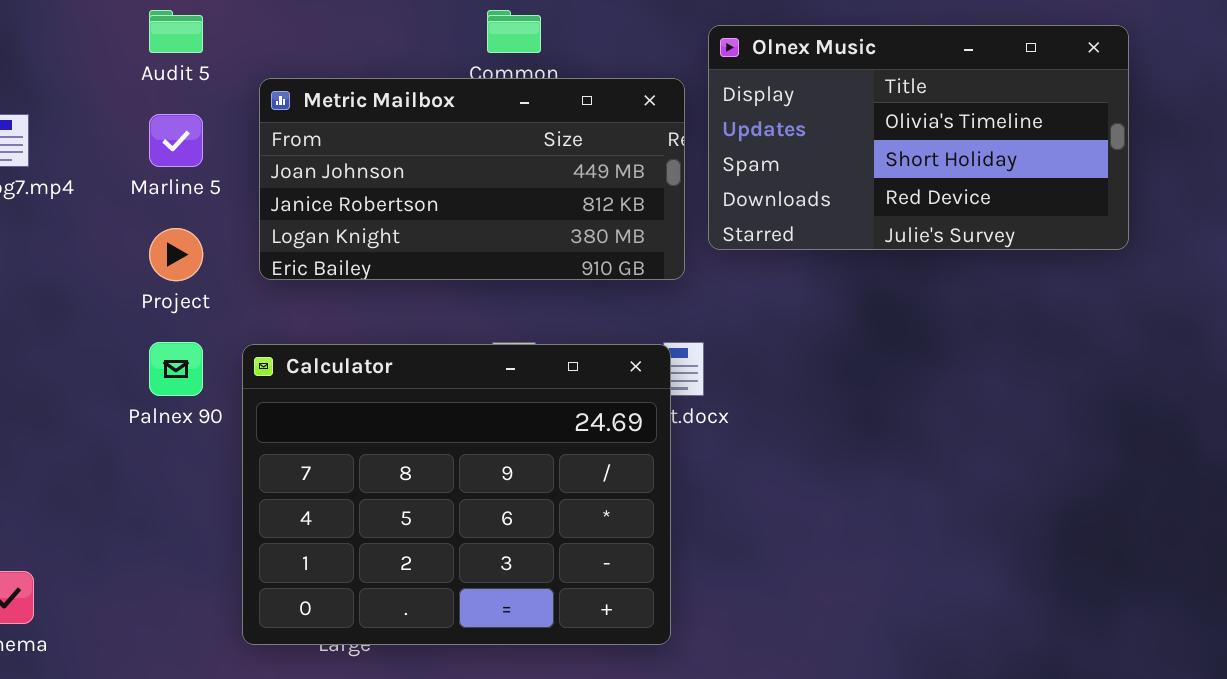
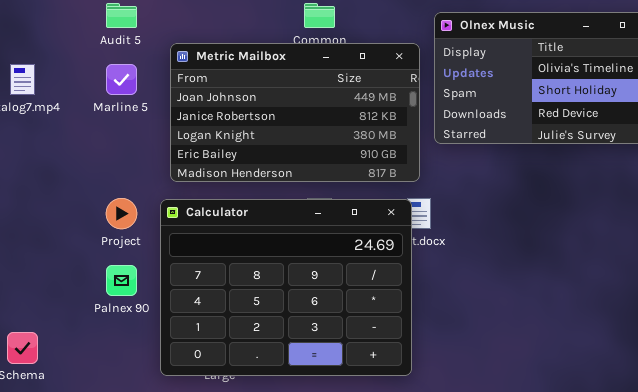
Metric Mailbox: [259,78,685,280] -> [170,43,420,182], resized
Project: [149,228,203,281] -> [106,198,137,229], moved
Palnex 90: [149,342,203,396] -> [106,265,137,296], moved

